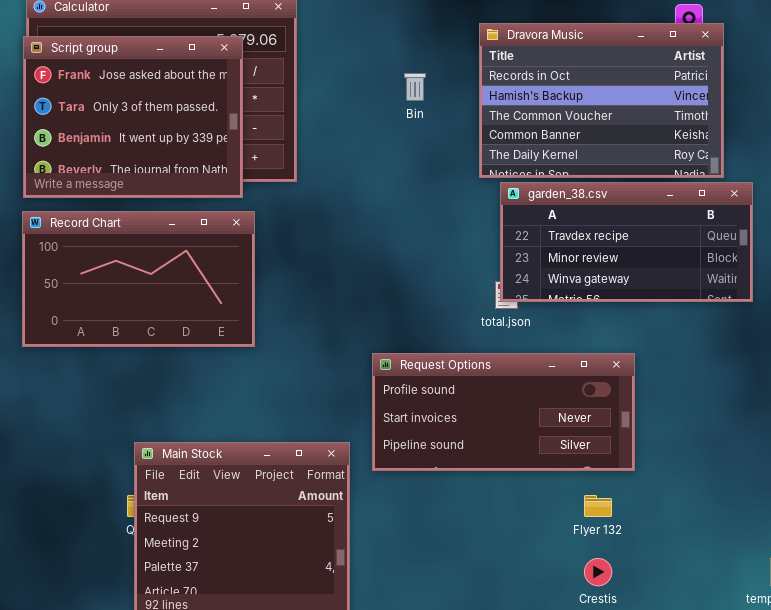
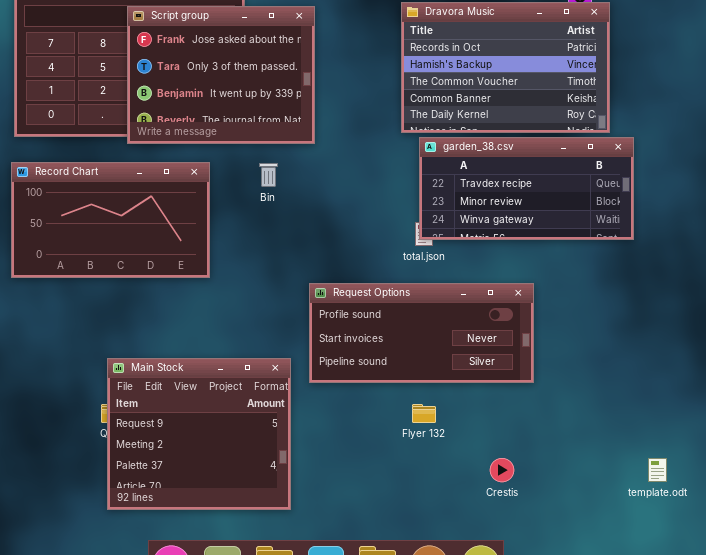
Script group: [23,36,243,198] -> [127,6,315,144], moved
Bin: [404,73,426,101] -> [259,163,278,187], moved
Flyer 132: [584,495,612,517] -> [412,404,436,423], moved

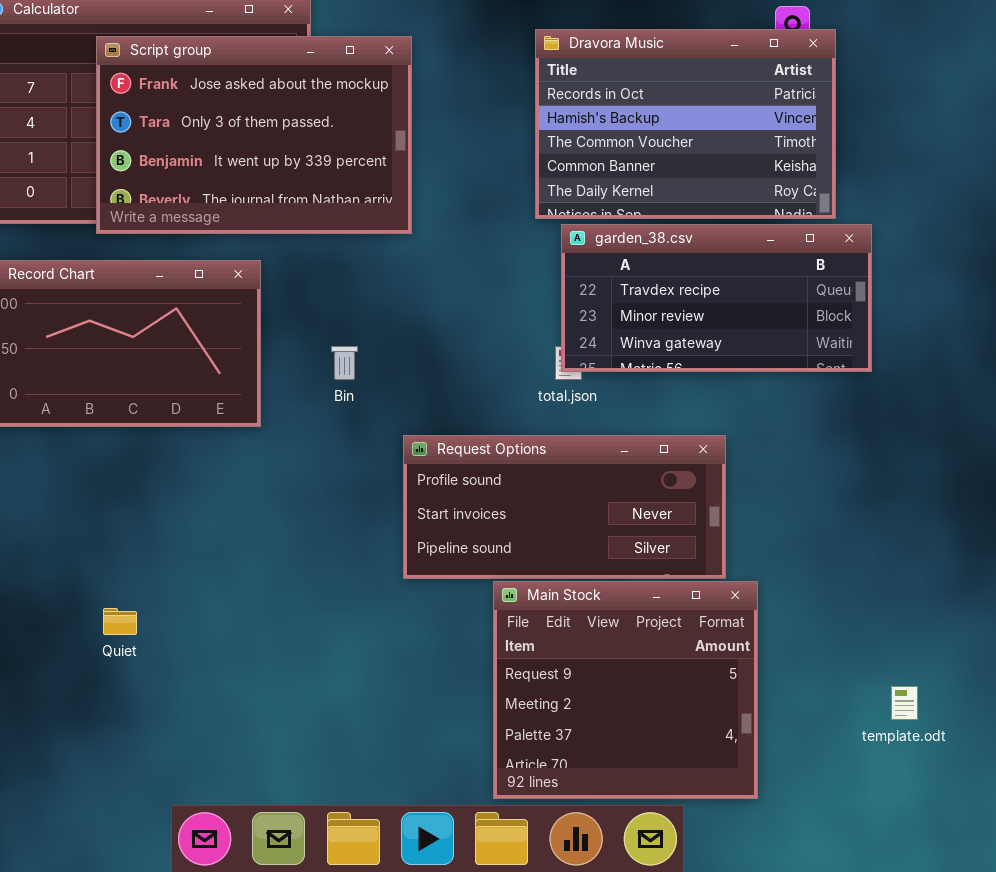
Script group: [127,6,315,144] -> [96,36,412,234], resized
Bin: [259,163,278,187] -> [331,346,358,380], moved
Main Stock: [107,358,291,510] -> [493,581,758,799], moved

